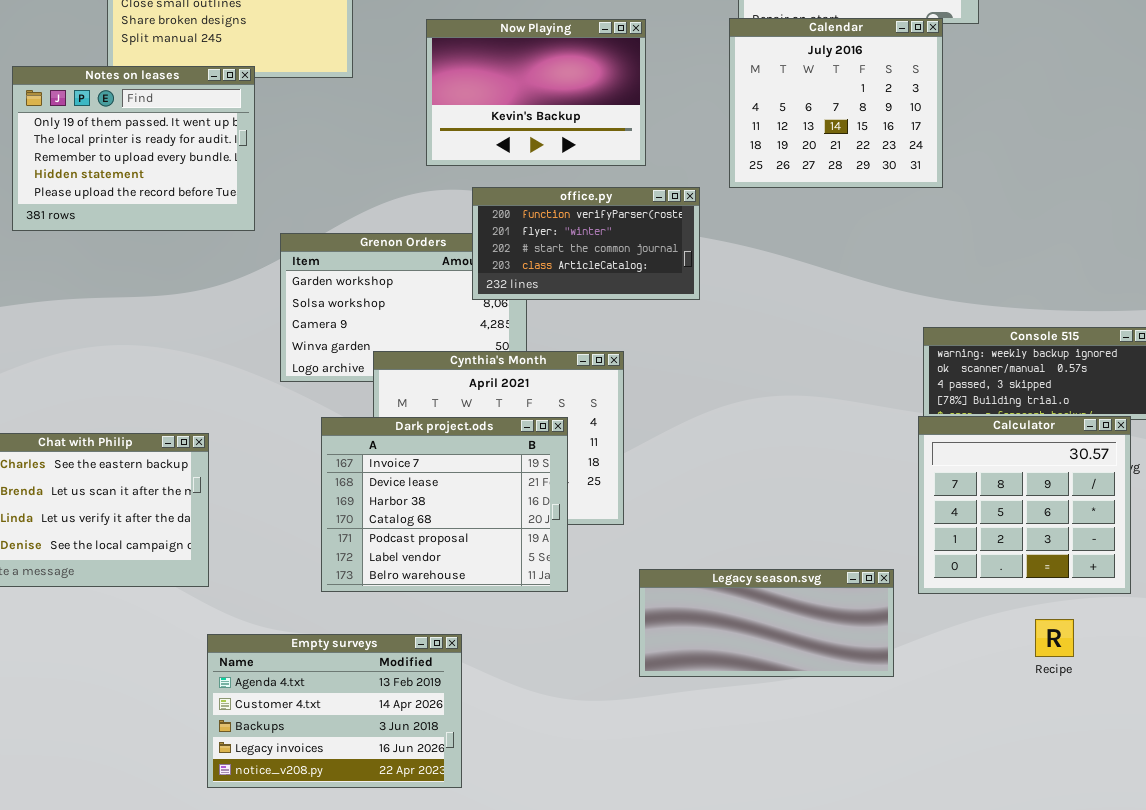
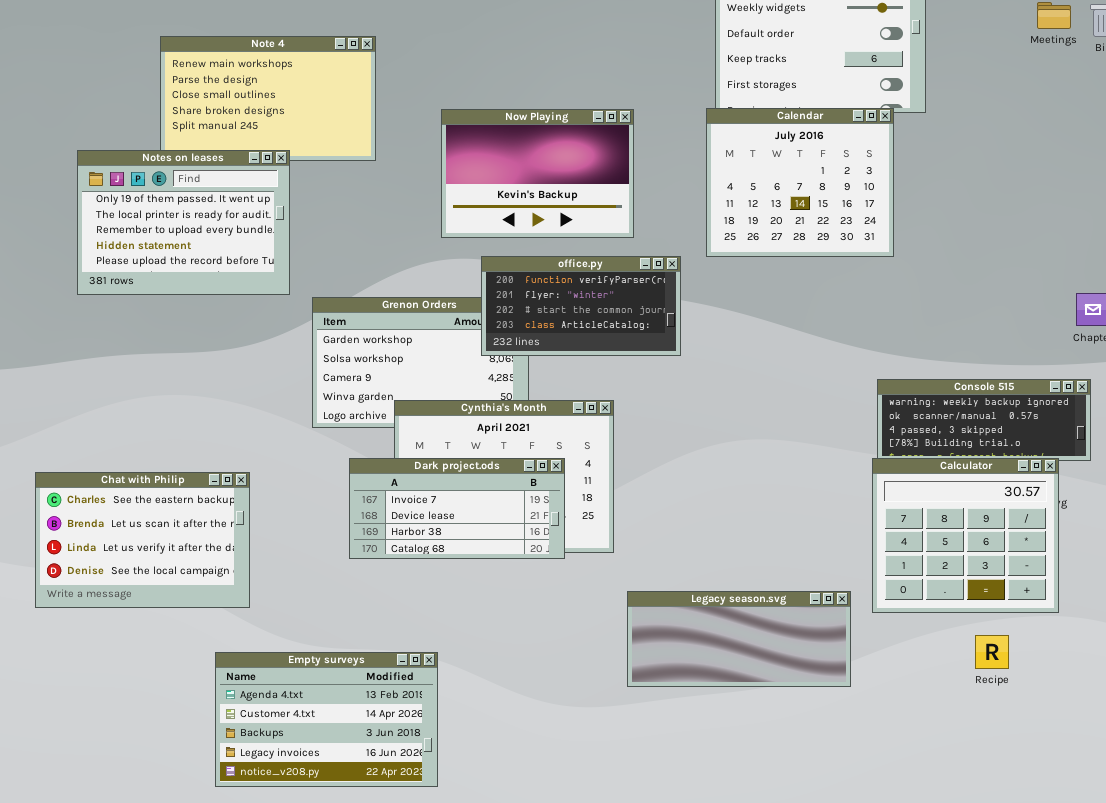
Dark project.ods: [321,417,568,592] -> [349,458,565,559], resized
Empty surveys: [207,634,462,788] -> [215,652,438,787], moved

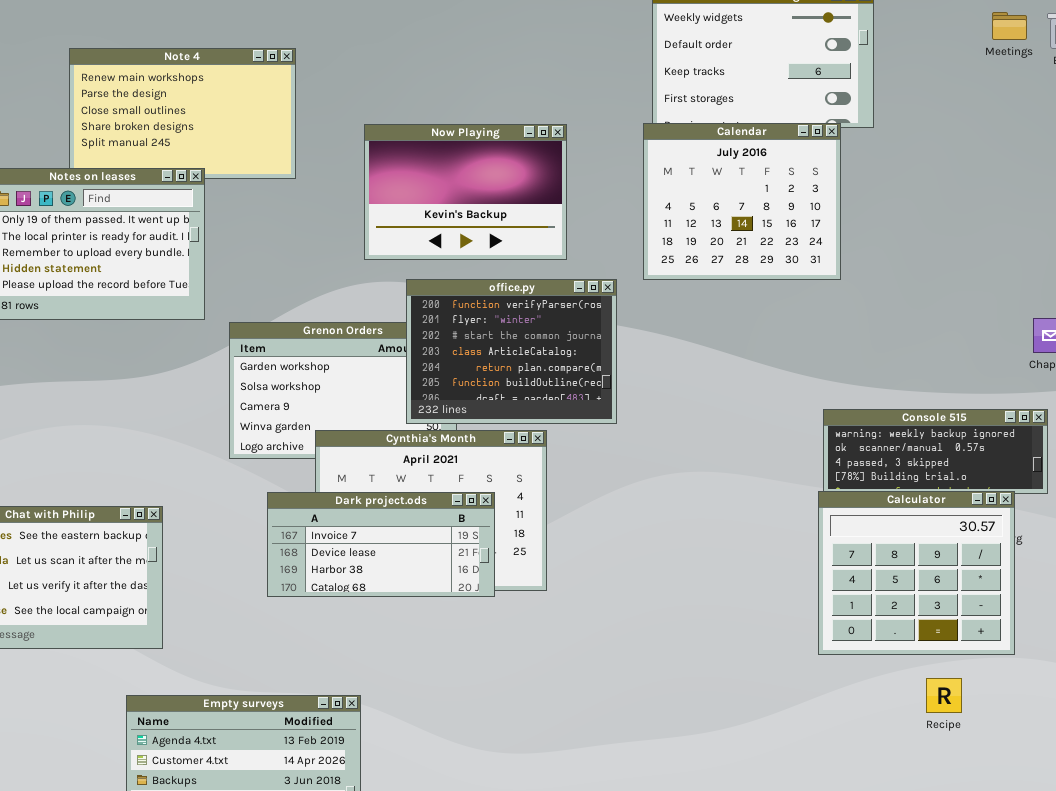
office.py: [481,256,681,356] -> [406,279,617,424], resized
Legacy season.svg: [627,591,851,687] -> none, closed

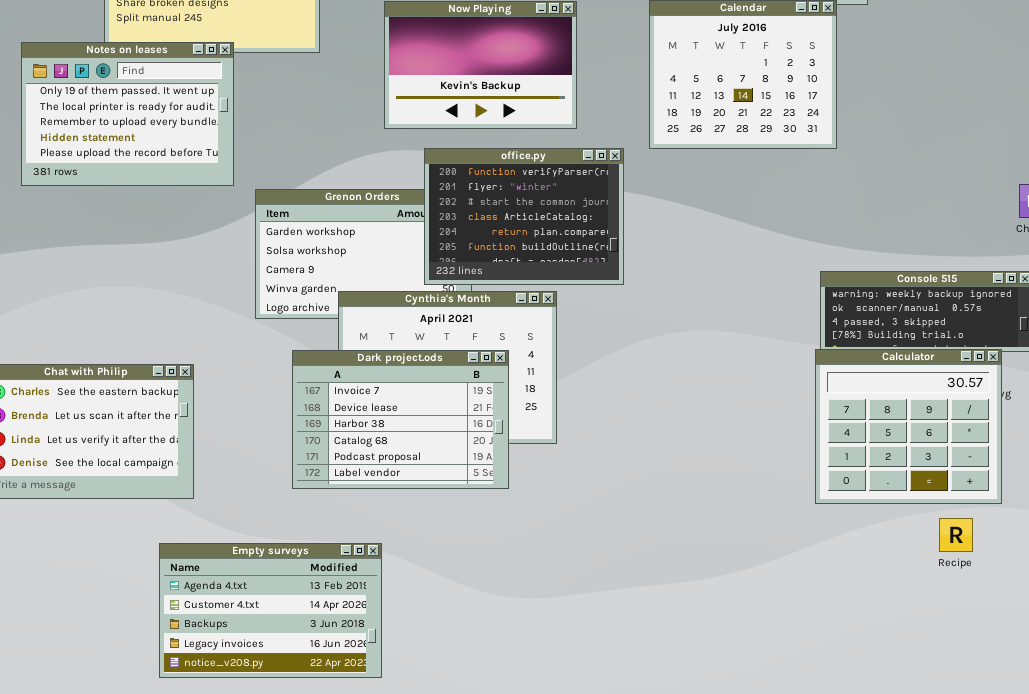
Dark project.ods: [267,492,495,597] -> [292,350,509,489], resized
Recipe: [926,678,962,713] -> [939,518,973,552], moved

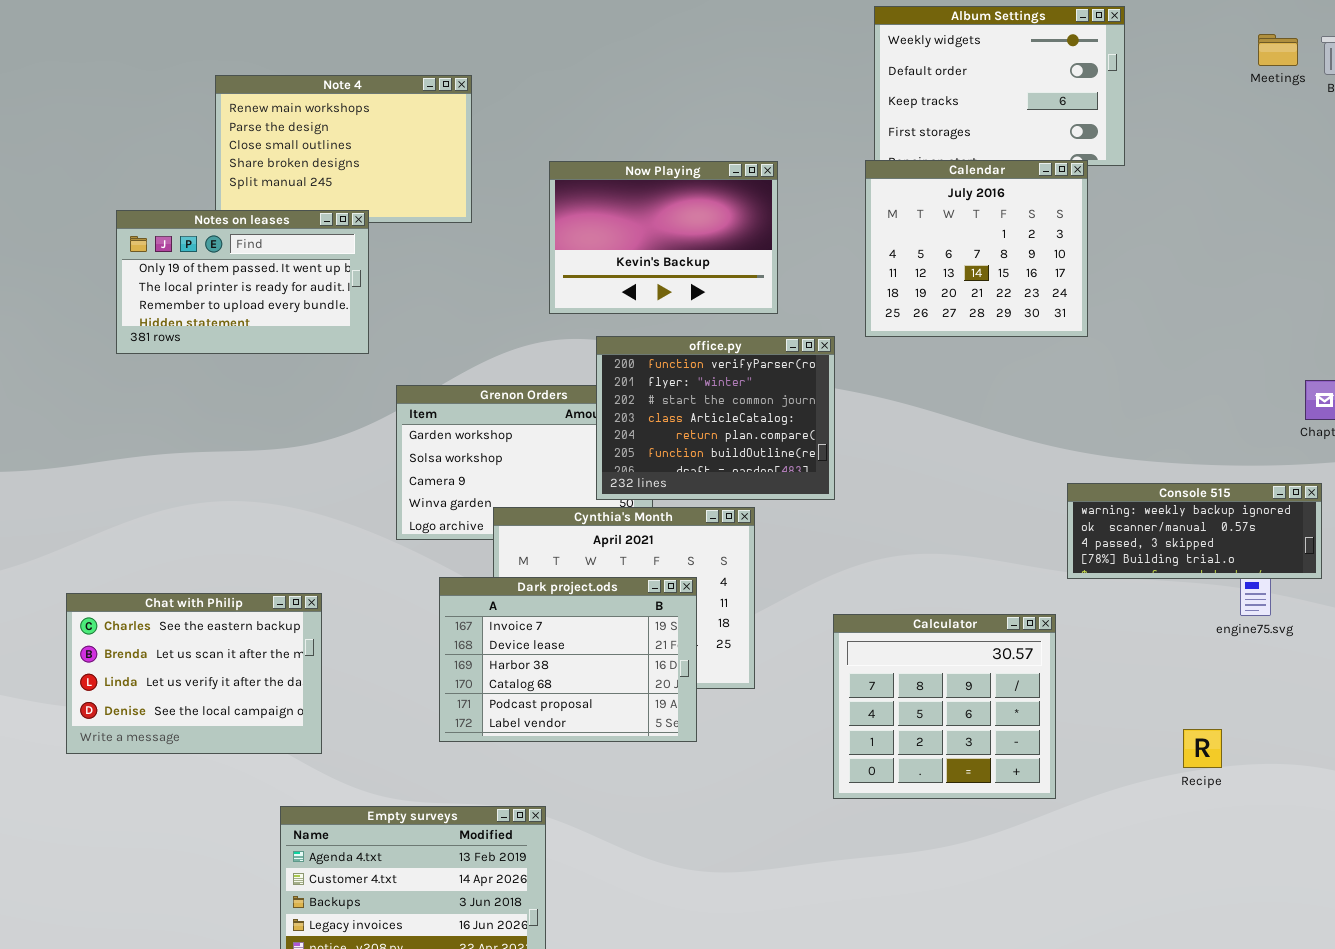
Notes on leases: [21,42,234,186] -> [116,210,369,354], resized
Calculator: [815,349,1002,504] -> [833,614,1056,799], moved
Recipe: [939,518,973,552] -> [1183,729,1222,768], moved

